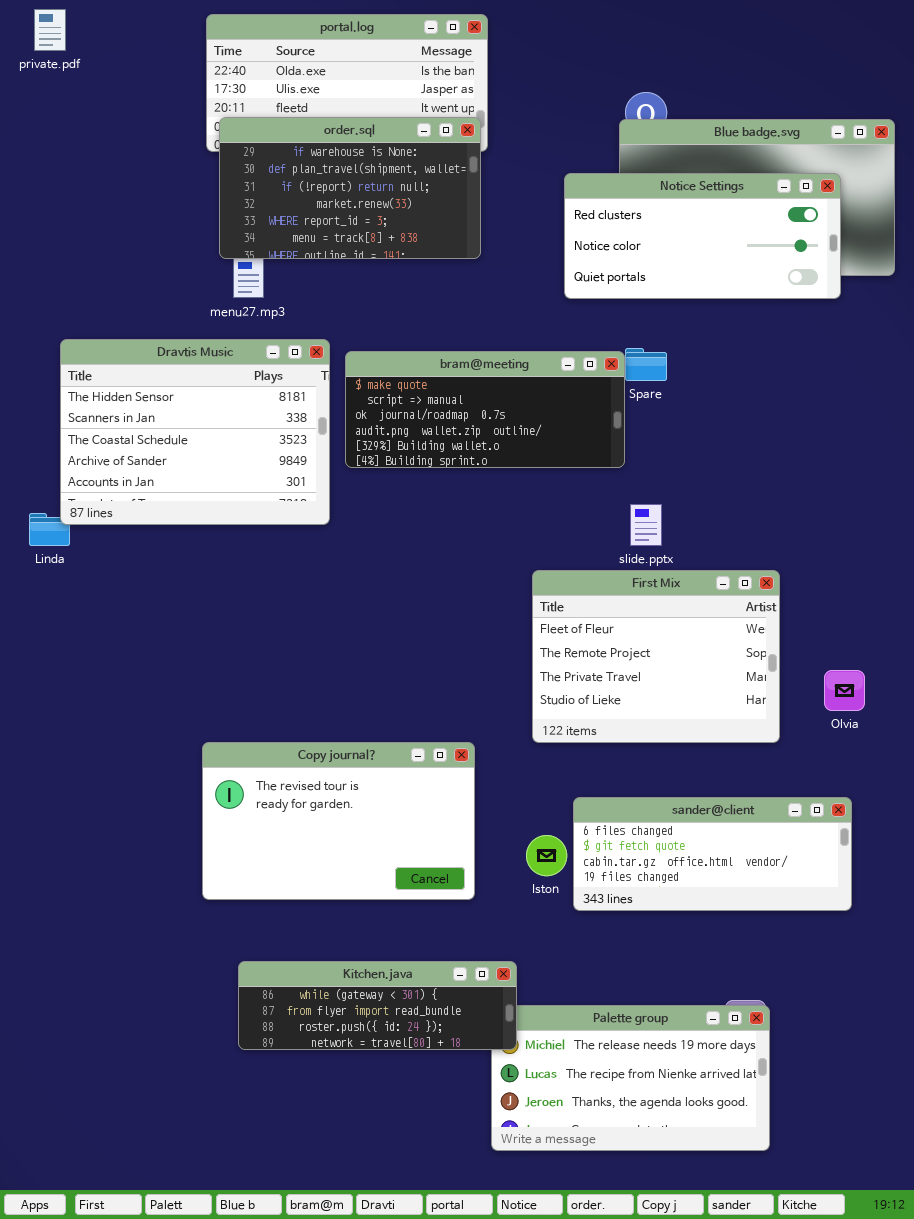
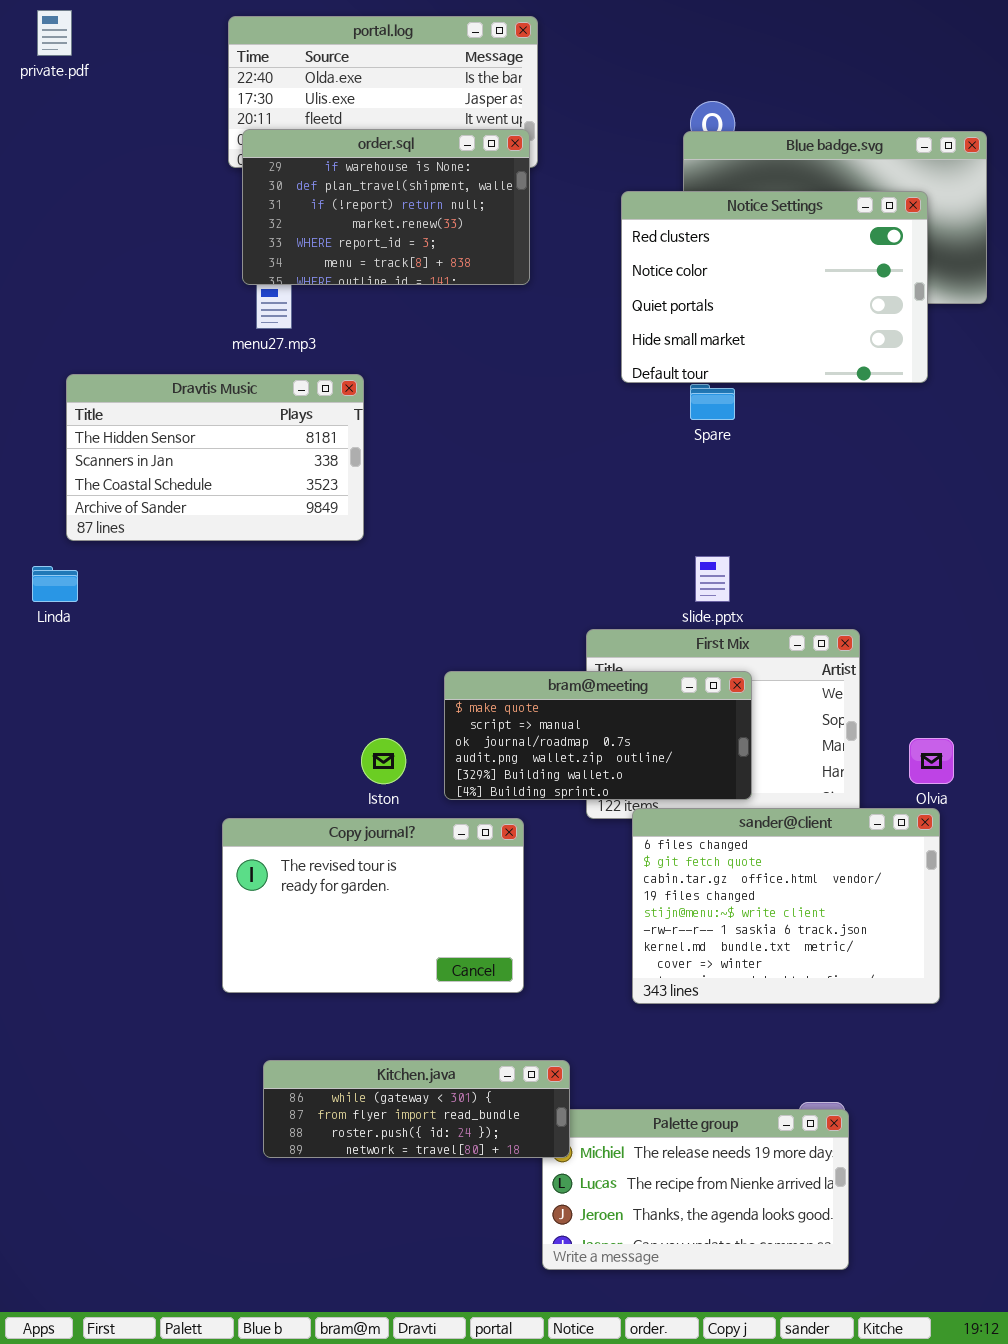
Notice Settings: [564,173,841,299] -> [621,191,928,383], resized
Dravtis Music: [60,339,330,525] -> [66,374,364,541], resized
bram@meeting: [345,351,625,468] -> [444,671,752,800], moved
sander@client: [573,797,852,911] -> [632,808,940,1004], resized
Iston: [526,835,567,876] -> [361,738,406,784], moved

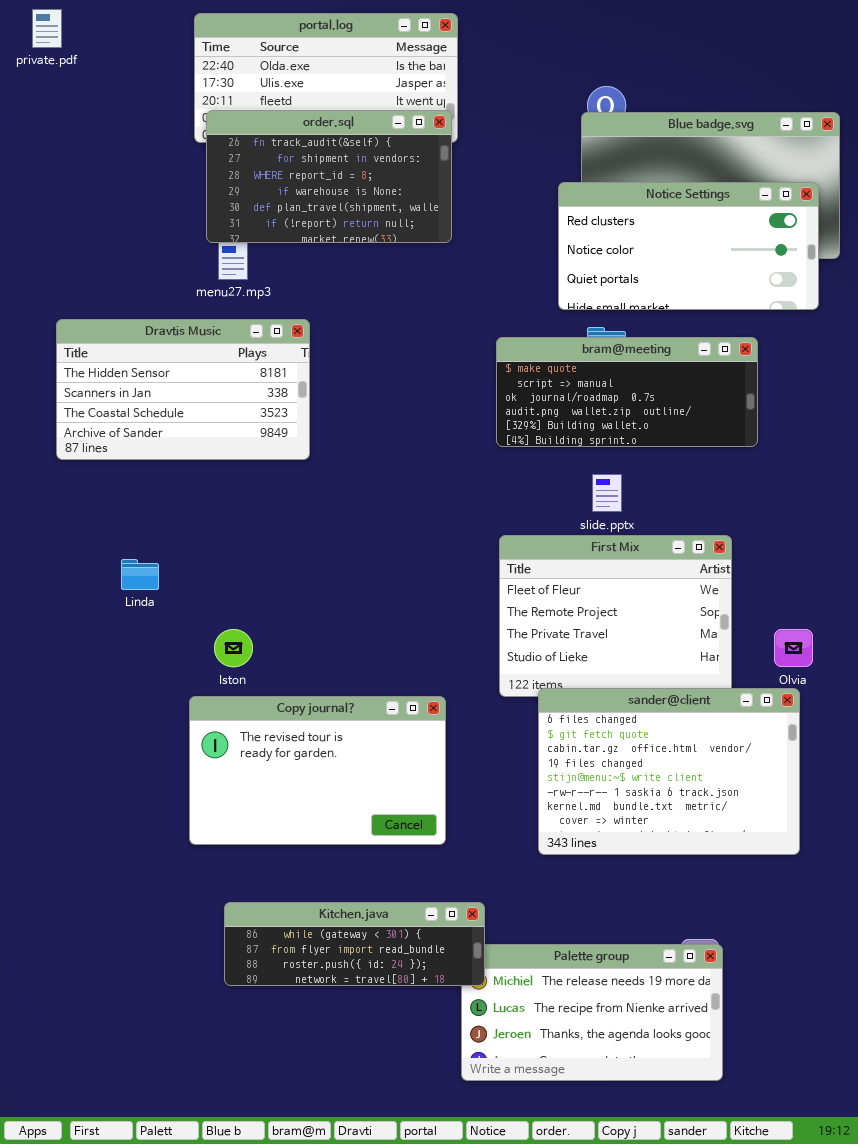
order.sql: [242,129,530,285] -> [206,110,452,243], scrolled up 3 rows
Notice Settings: [621,191,928,383] -> [558,182,819,310], moved, resized
Linda: [32,566,78,602] -> [121,559,159,590], moved
bram@meeting: [444,671,752,800] -> [496,337,758,447], moved
Iston: [361,738,406,784] -> [214,629,253,667], moved

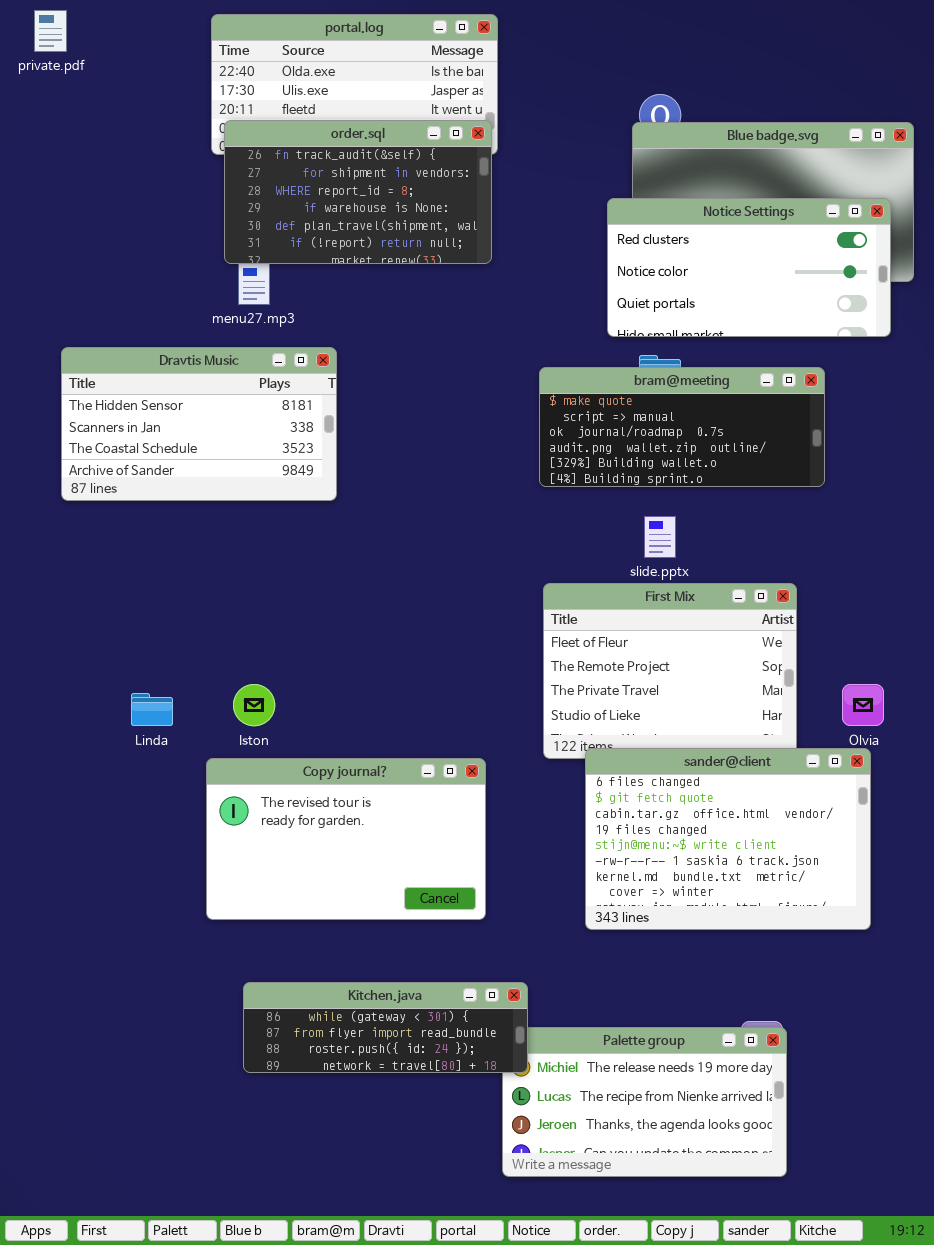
Linda: [121,559,159,590] -> [131,693,173,726], moved

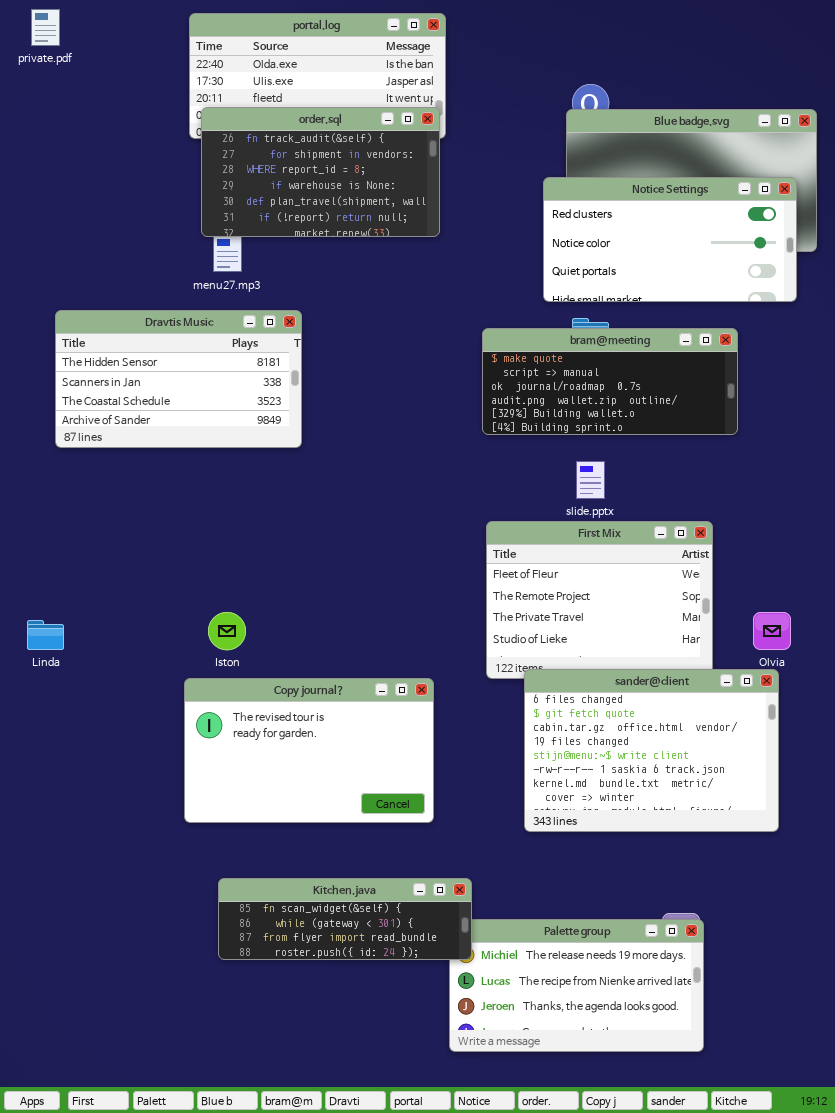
Linda: [131,693,173,726] -> [27,620,64,650], moved
Kitchen.java: [243,982,528,1073] -> [218,878,472,960], scrolled up 1 row

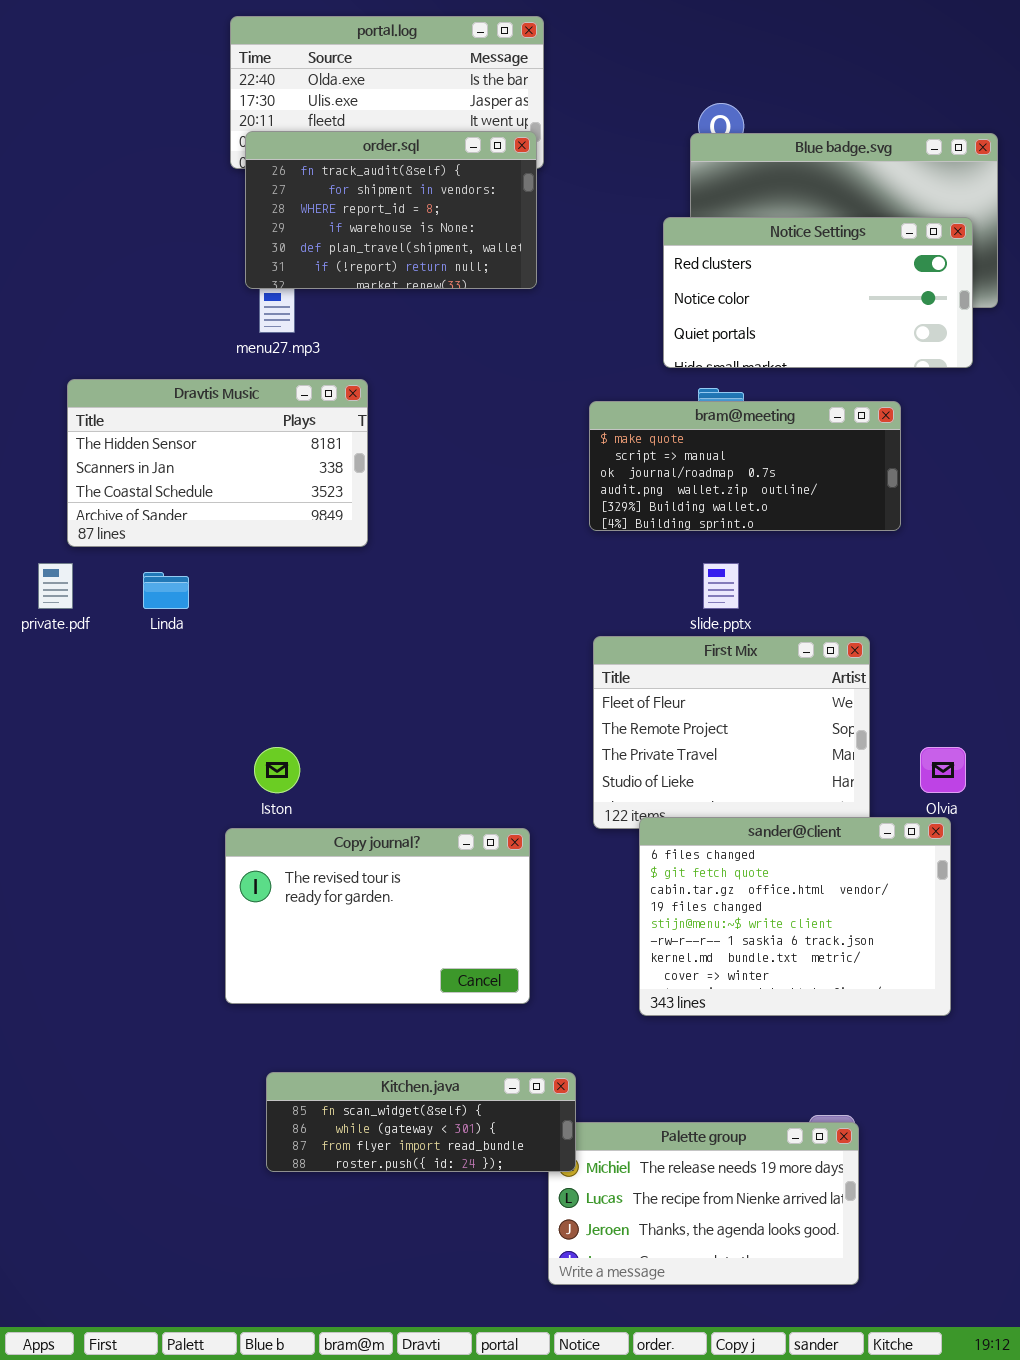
private.pdf: [31,9,60,46] -> [38,563,73,609], moved
Linda: [27,620,64,650] -> [143,572,189,609], moved

